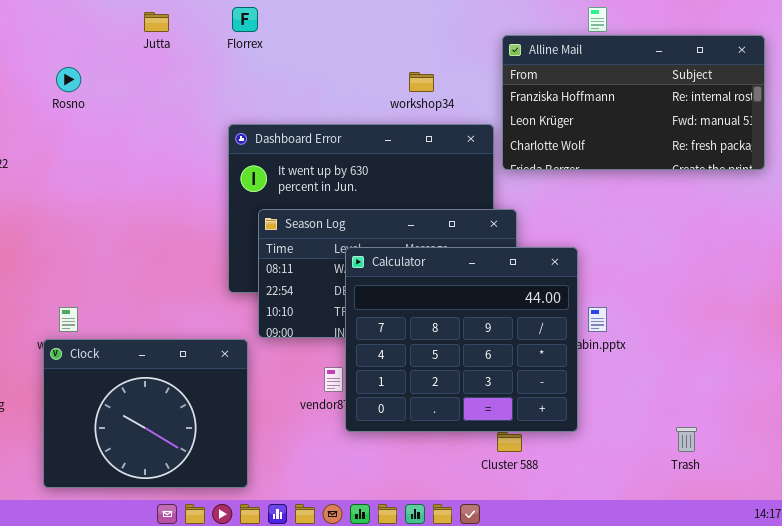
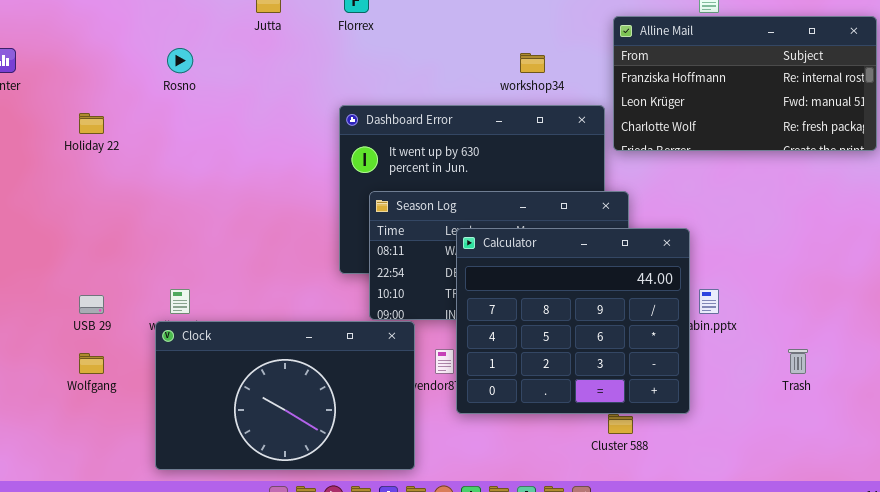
Clock: [43,339,248,488] -> [155,321,415,470], resized
Trash: [676,427,697,452] -> [788,349,808,374], moved

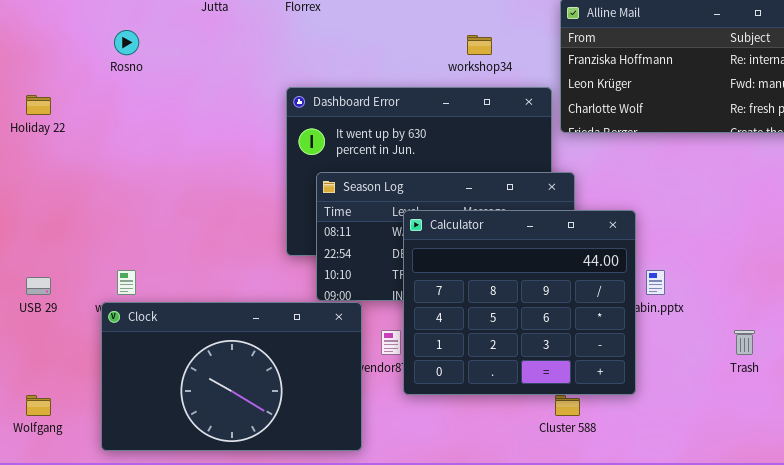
Wolfgang: [79,353,104,374] -> [26,395,51,416], moved

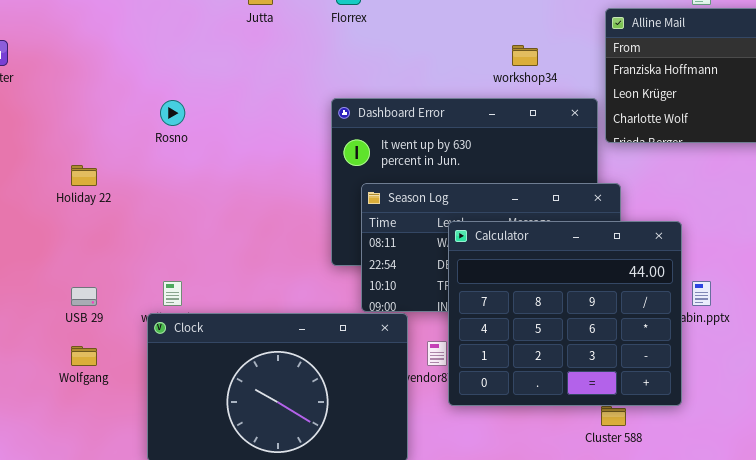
Rosno: [114,30,139,55] -> [160,100,185,126], moved
Holiday 22: [26,95,51,115] -> [71,165,97,186], moved
Wolfgang: [26,395,51,416] -> [71,346,97,366], moved

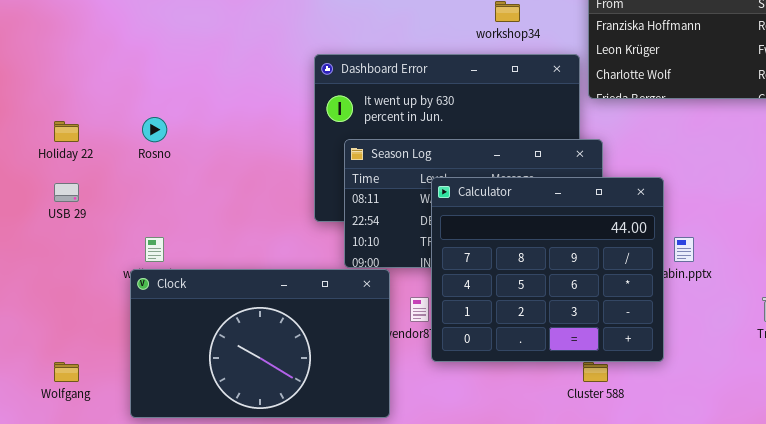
Rosno: [160,100,185,126] -> [142,117,167,142], moved
USB 29: [71,287,97,306] -> [54,183,79,202], moved
Wolfgang: [71,346,97,366] -> [54,362,79,382], moved

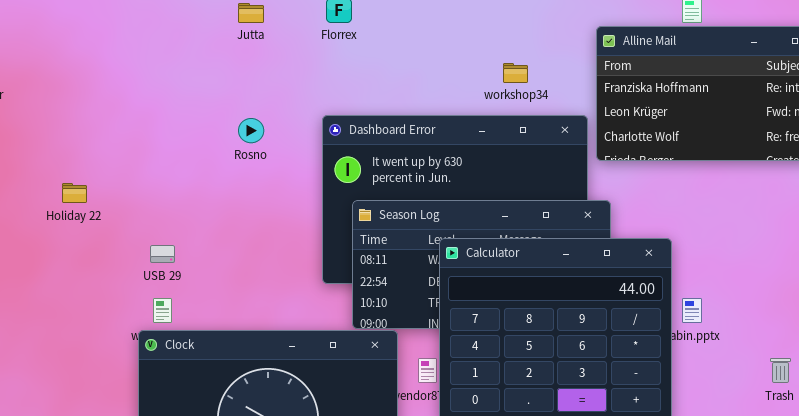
Rosno: [142,117,167,142] -> [238,118,264,143], moved
USB 29: [54,183,79,202] -> [150,245,175,263], moved

